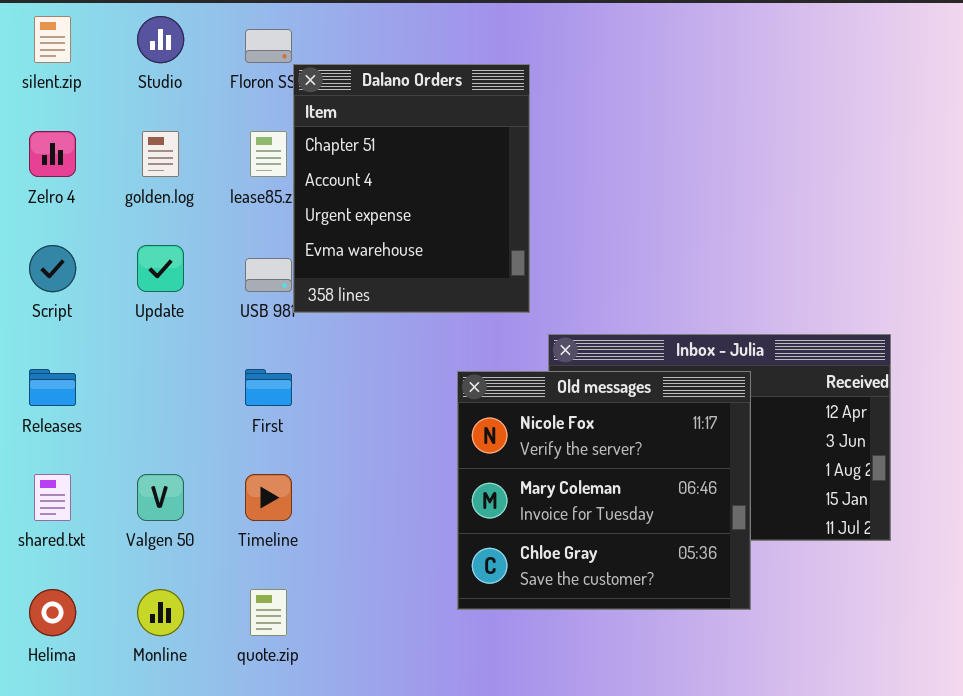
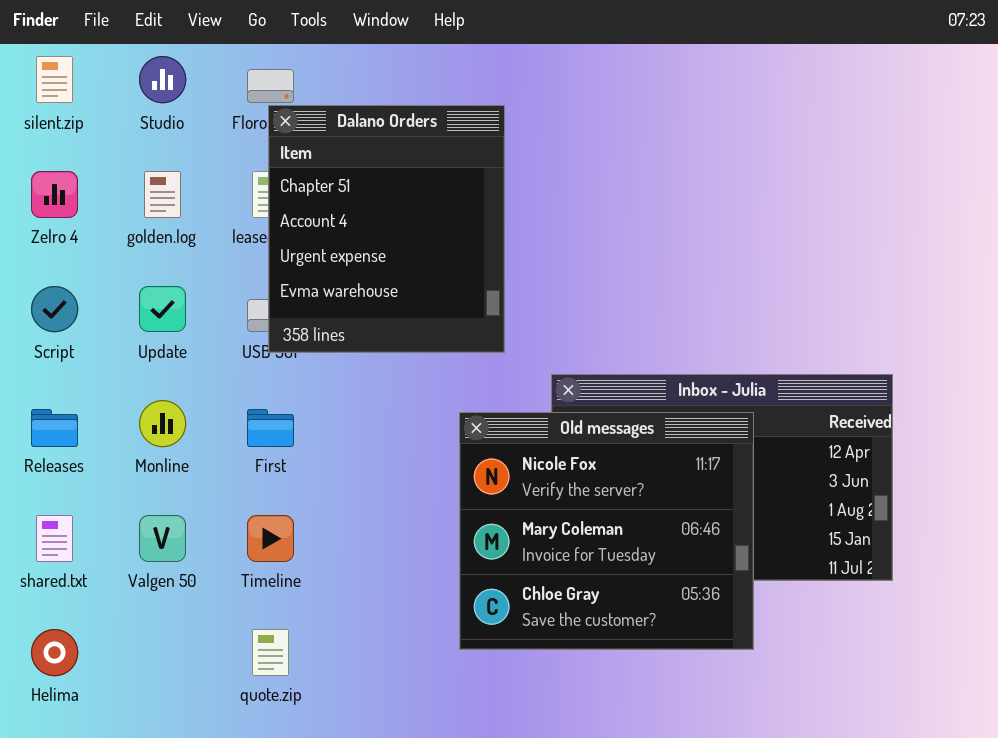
Dalano Orders: [293,64,530,313] -> [268,105,505,353], moved
Monline: [137,589,184,636] -> [139,400,186,447], moved

